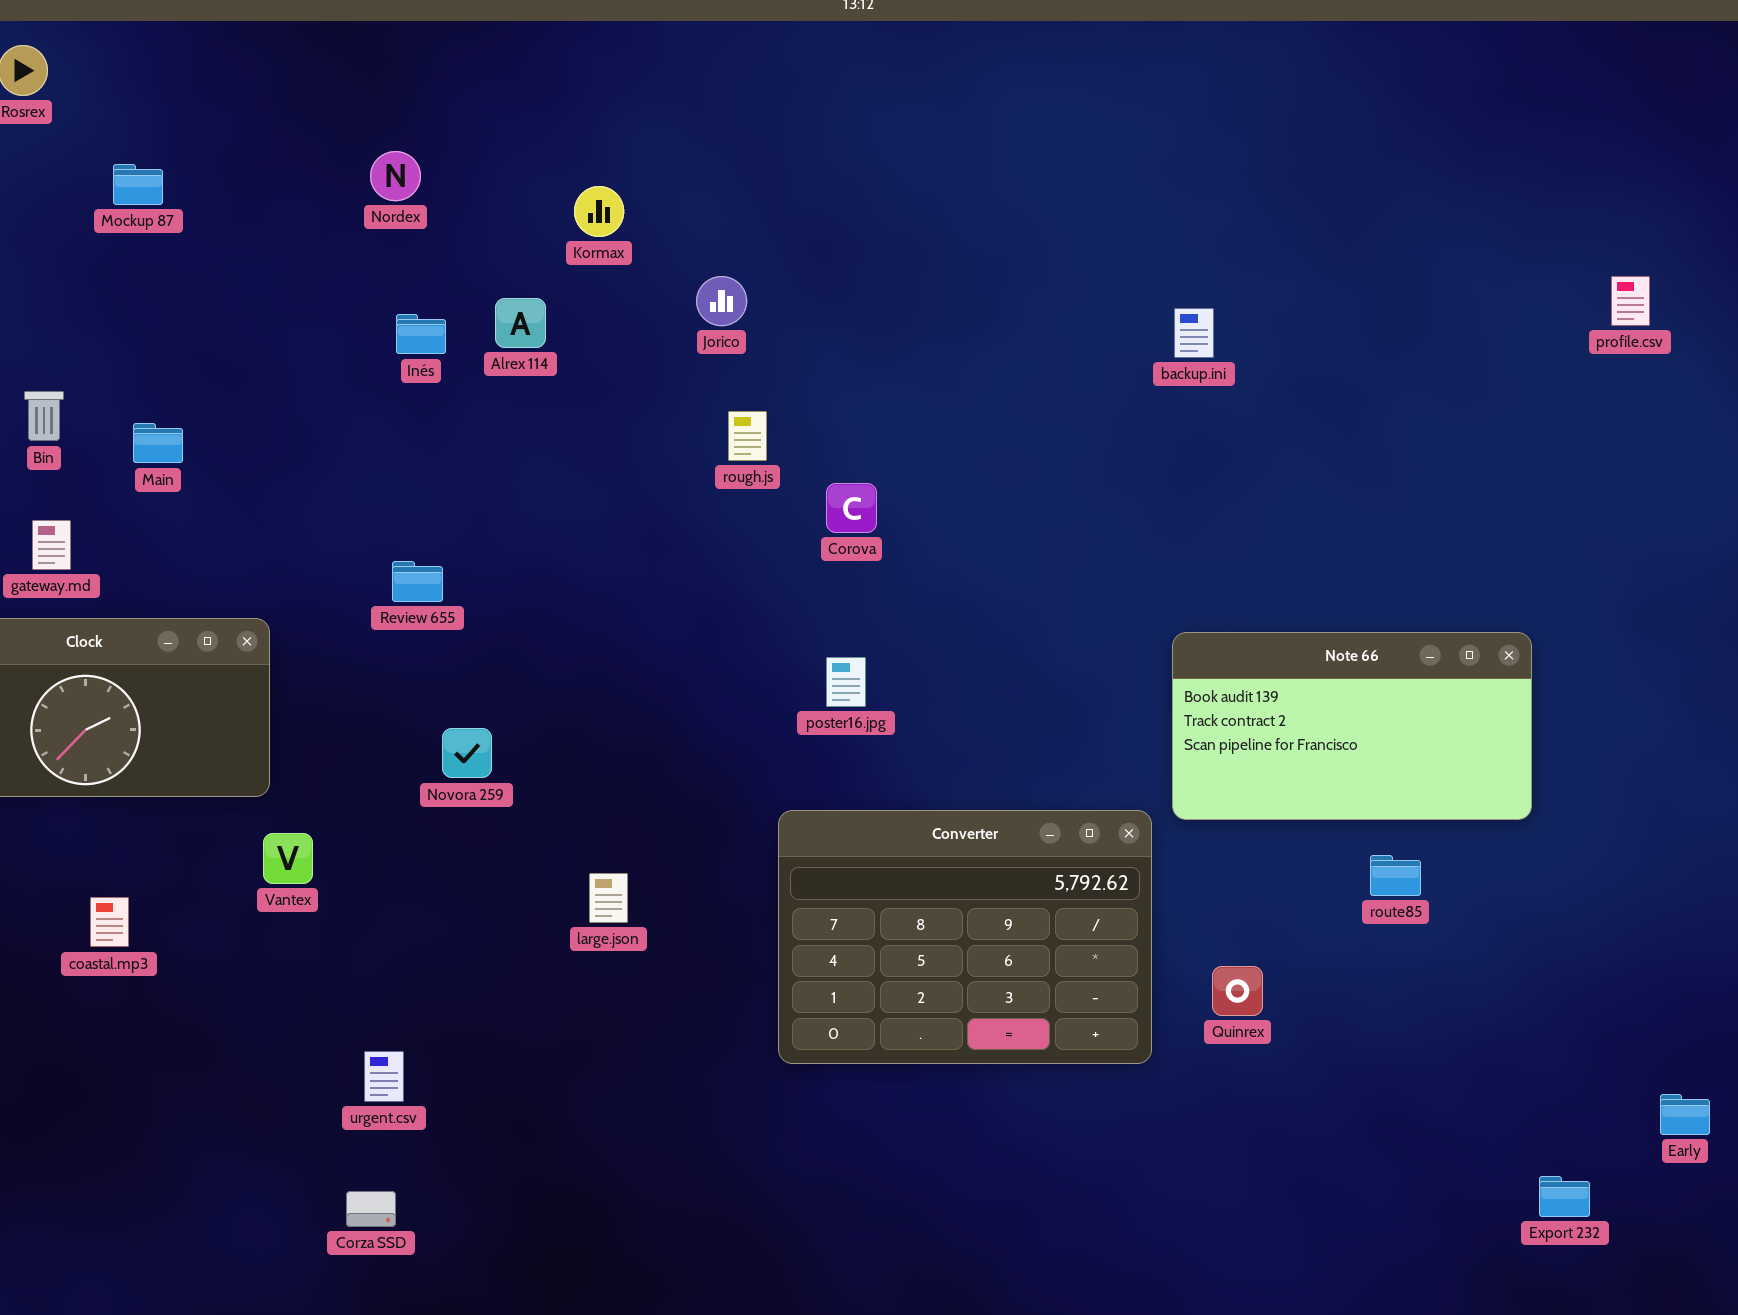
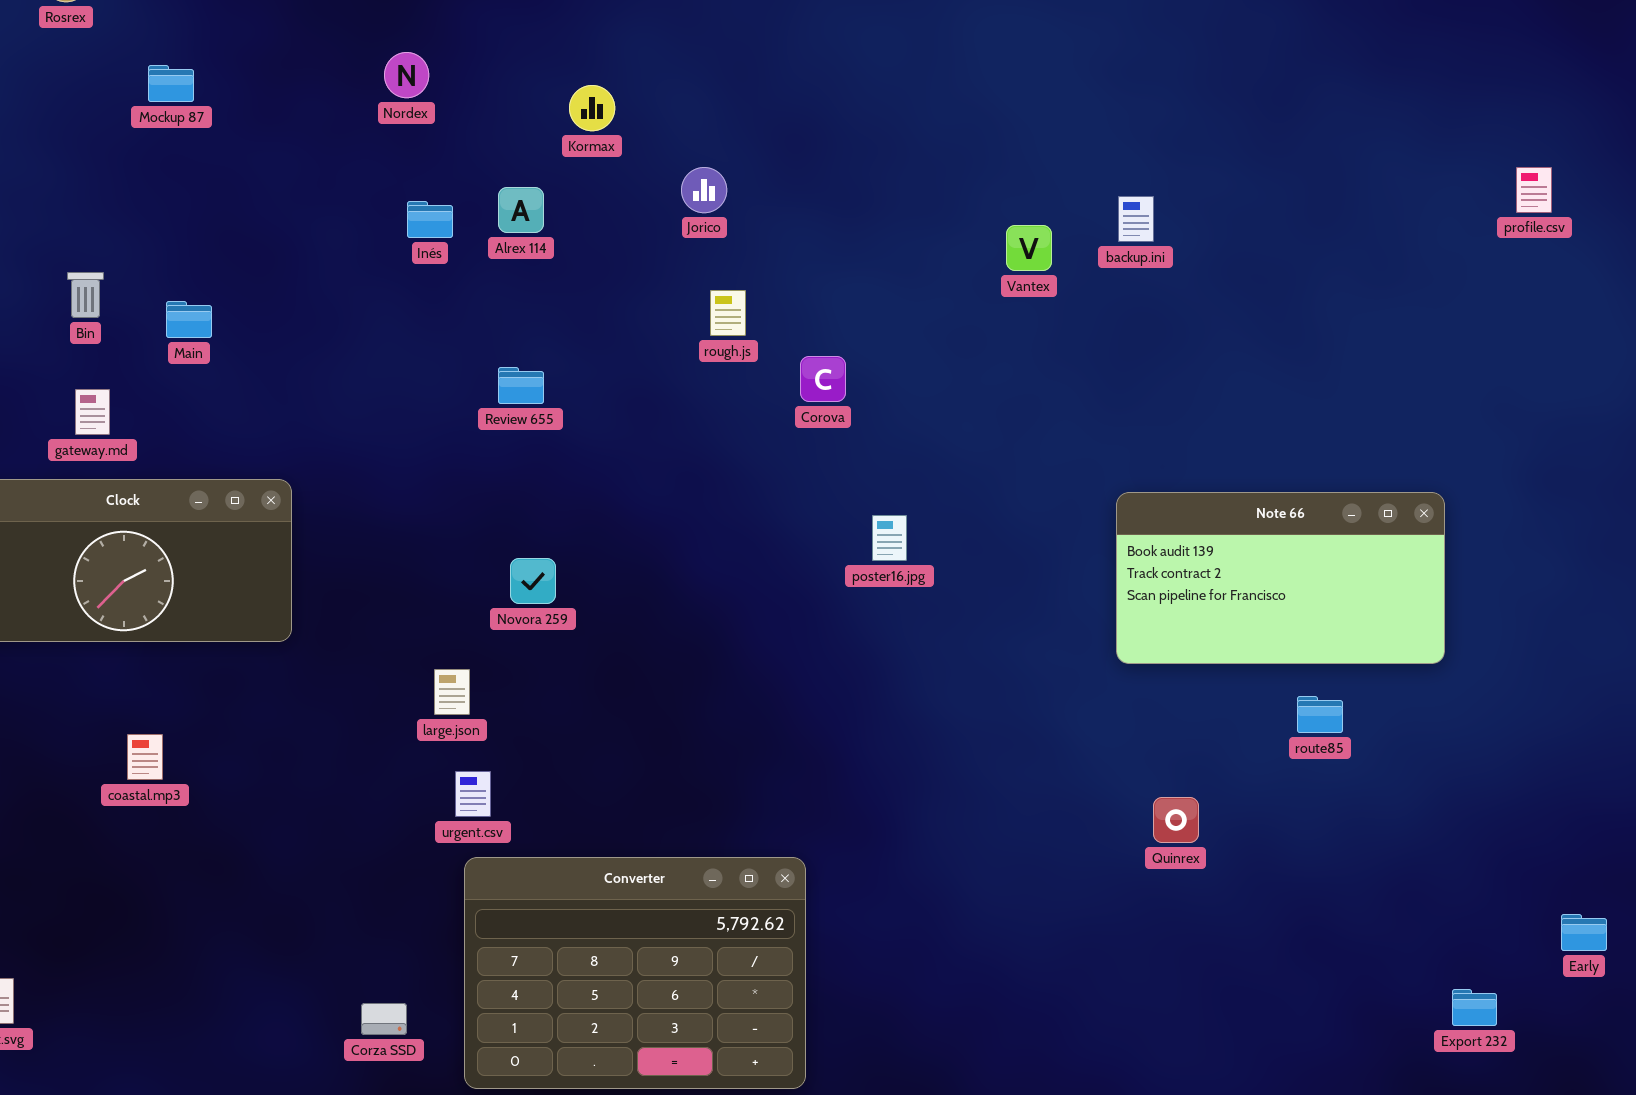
Review 655: [392,561,443,602] -> [498,367,544,404], moved
poster16.jpg: [826,657,866,707] -> [872,515,907,561], moved
Novora 259: [442,728,492,778] -> [510,558,556,604], moved
Converter: [778,810,1152,1064] -> [464,857,806,1089], moved
Vantex: [263,833,313,884] -> [1006,225,1052,271], moved
large.json: [589,873,628,923] -> [434,669,470,715], moved
urgent.csv: [364,1051,404,1102] -> [455,771,491,817], moved

